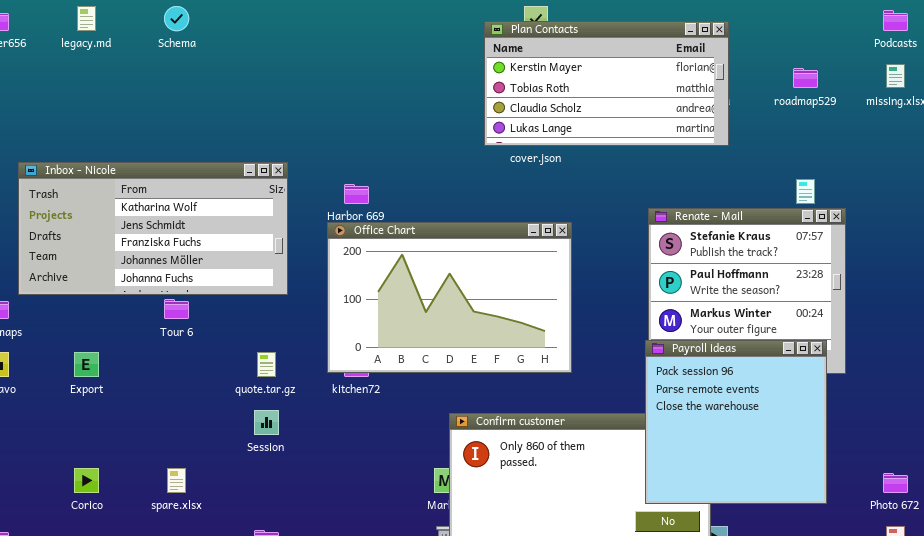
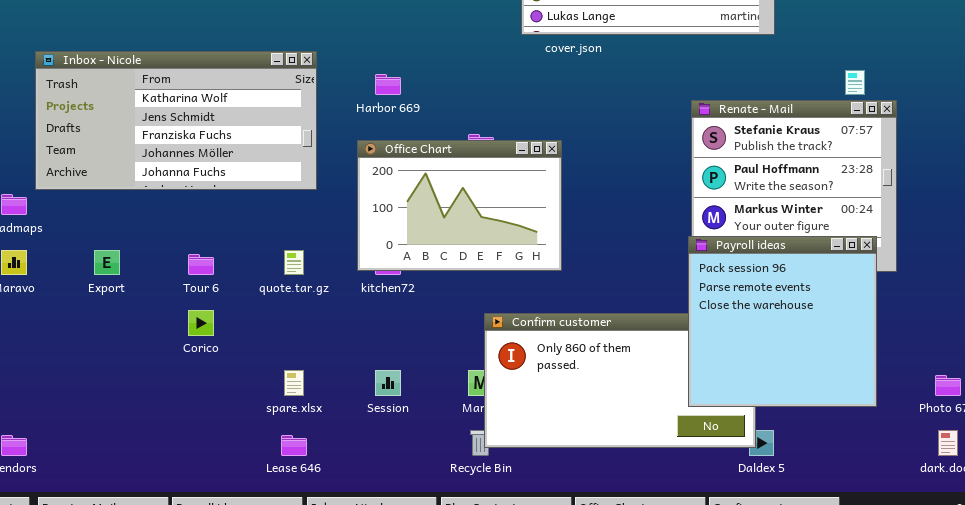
Office Chart: [327,222,572,373] -> [357,140,562,271], resized
Tour 6: [164,299,189,319] -> [188,254,214,275], moved
Session: [254,410,279,435] -> [375,370,401,396], moved
Corico: [74,468,99,493] -> [188,310,214,336], moved
spare.xlsx: [167,468,186,493] -> [284,370,304,396], moved

